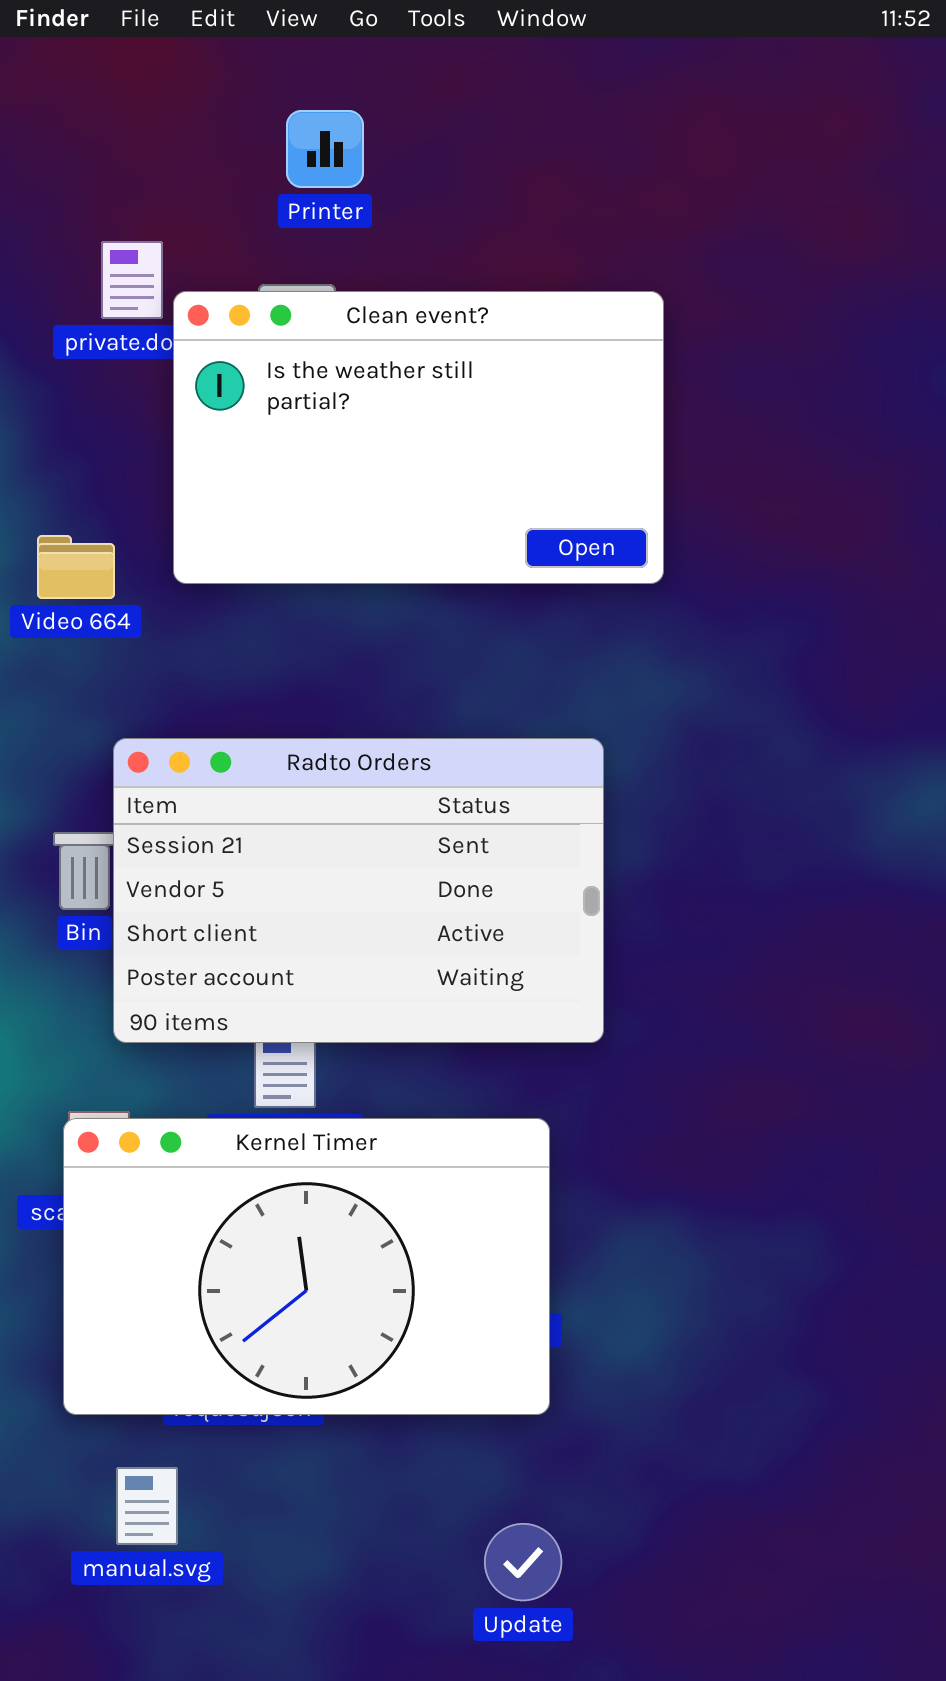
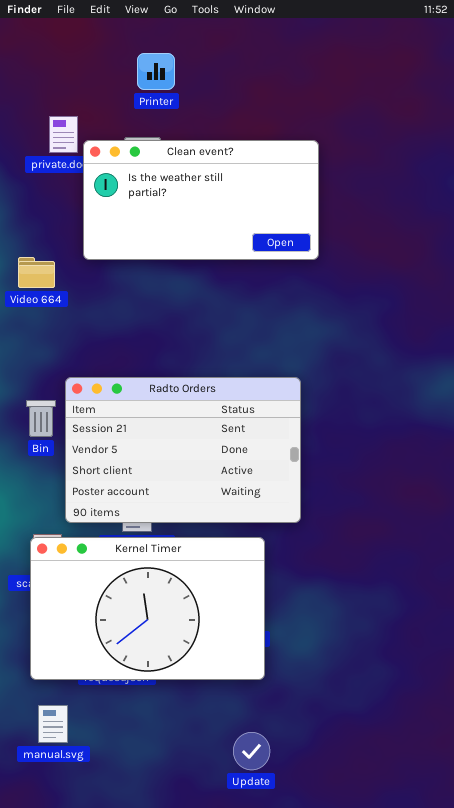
Clean event?: [173,291,664,584] -> [83,140,319,260], resized
Radto Orders: [113,738,604,1043] -> [65,377,301,523], moved
manual.svg: [116,1467,178,1545] -> [38,705,68,743], moved

